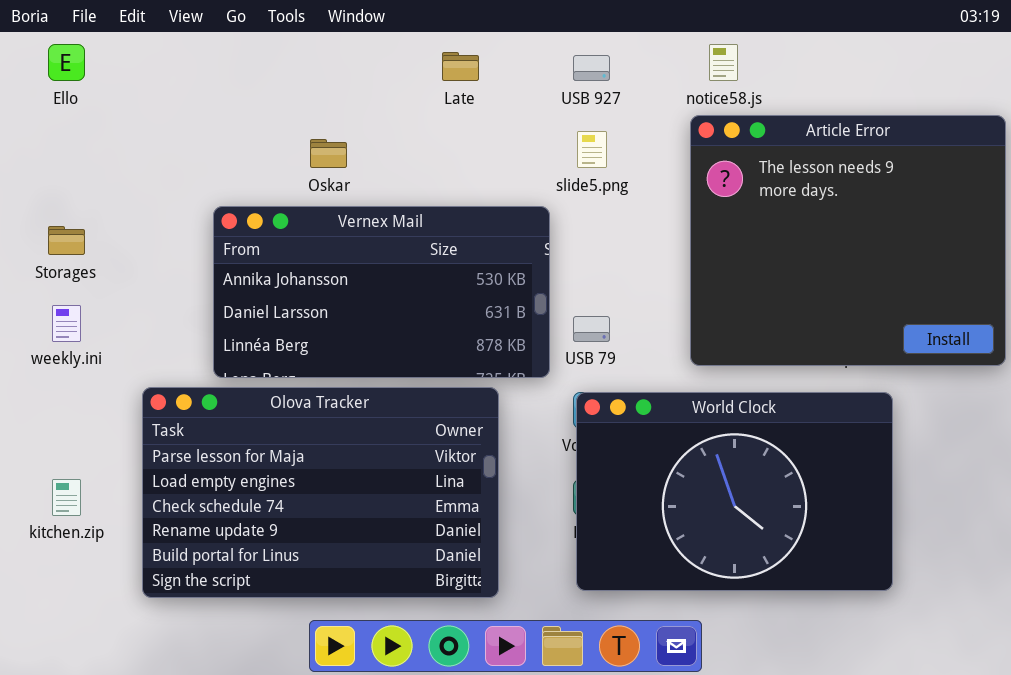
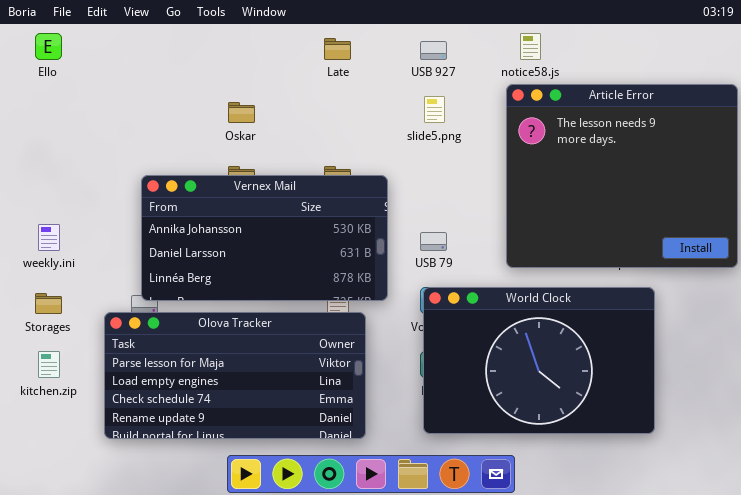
Vernex Mail: [213,206,550,378] -> [141,175,388,301], moved
Storages: [48,226,85,255] -> [35,293,62,314], moved
Olova Tracker: [142,387,499,598] -> [104,312,366,439], resized

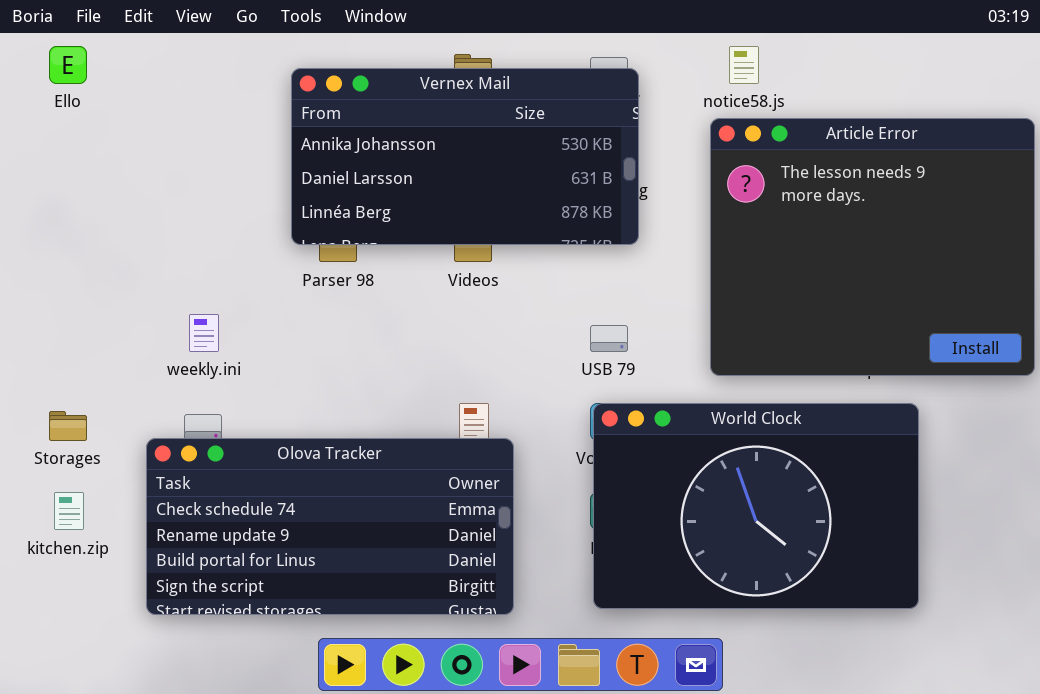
Vernex Mail: [141,175,388,301] -> [291,68,639,245], moved
weekly.ini: [38,224,60,251] -> [189,314,219,352], moved
Olova Tracker: [104,312,366,439] -> [146,438,514,615], scrolled down 2 rows

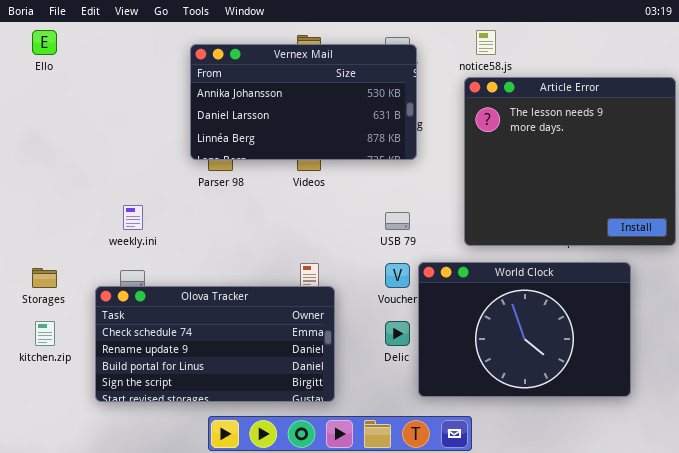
World Clock: [593,403,919,609] -> [418,262,631,397], moved

